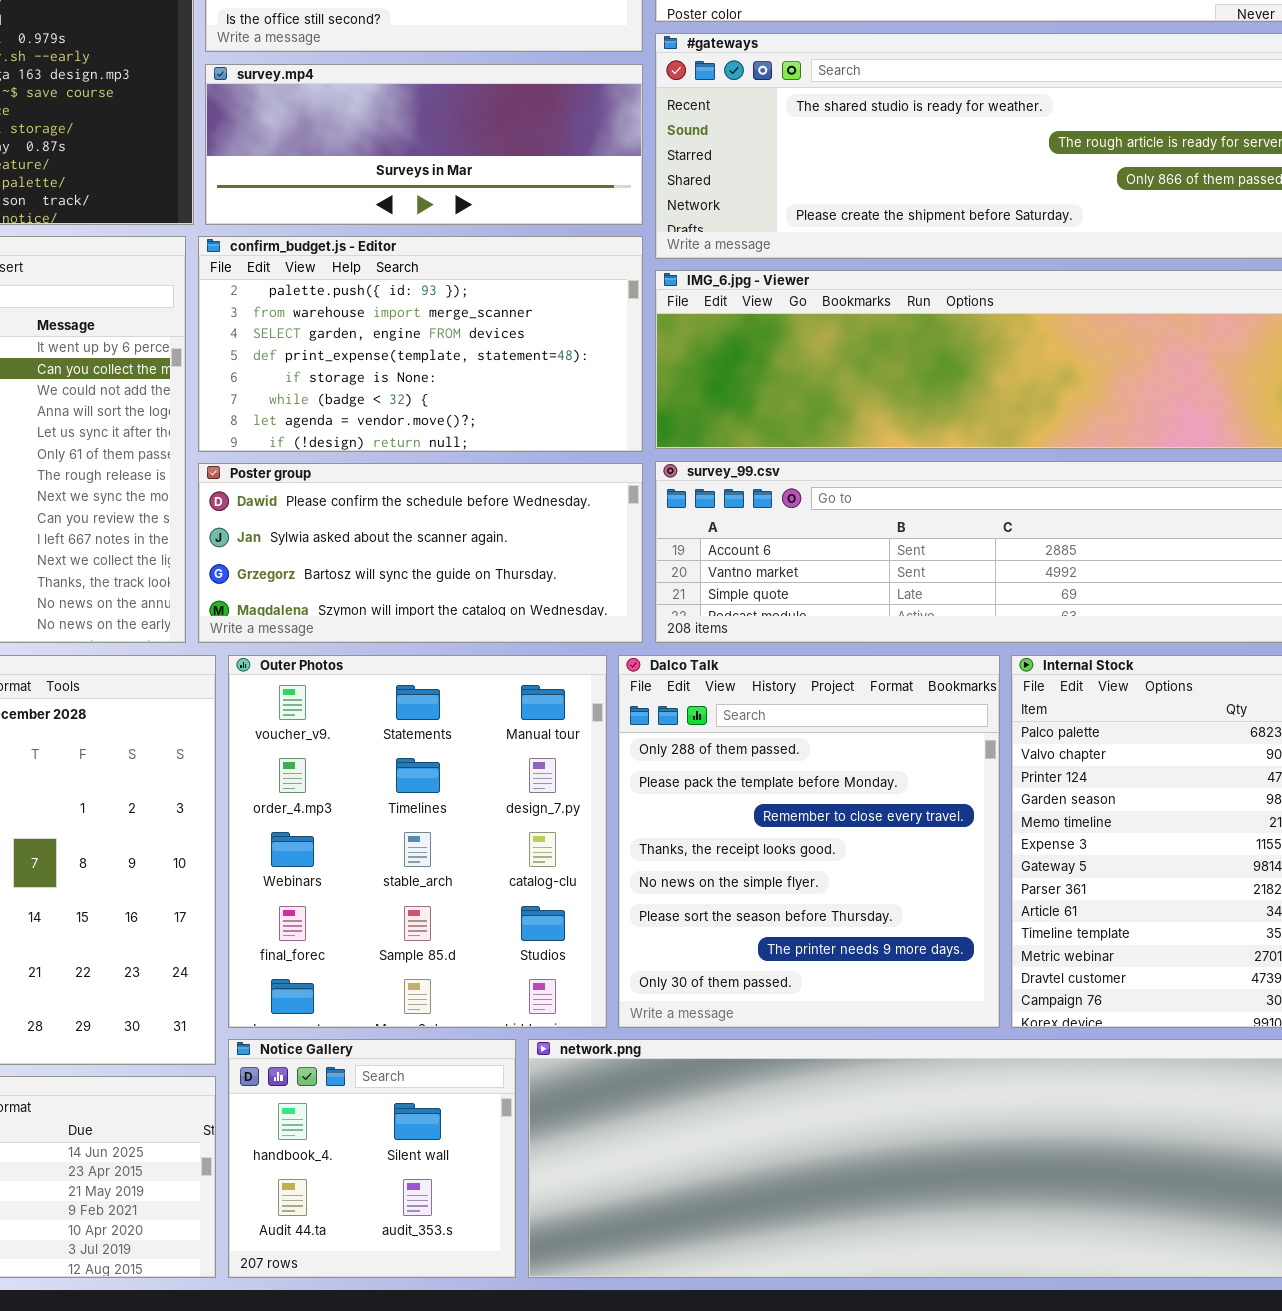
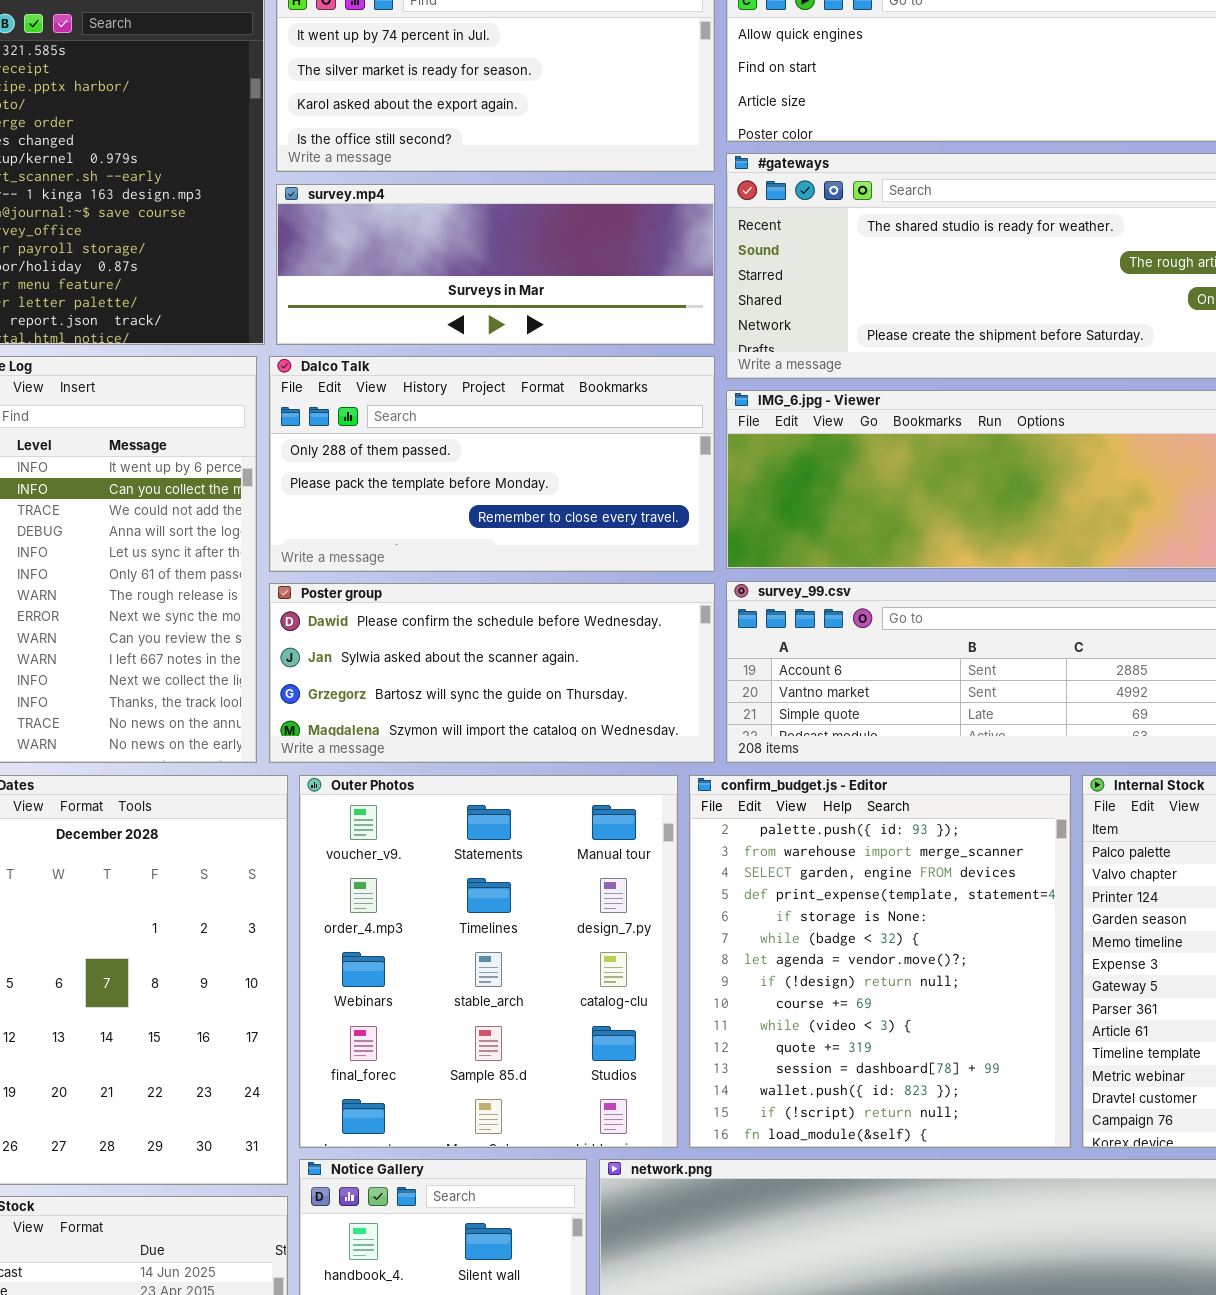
confirm_budget.js - Editor: [198,236,643,452] -> [689,775,1071,1148], moved, resized
Dalco Talk: [618,655,1000,1028] -> [269,356,715,572], moved, resized

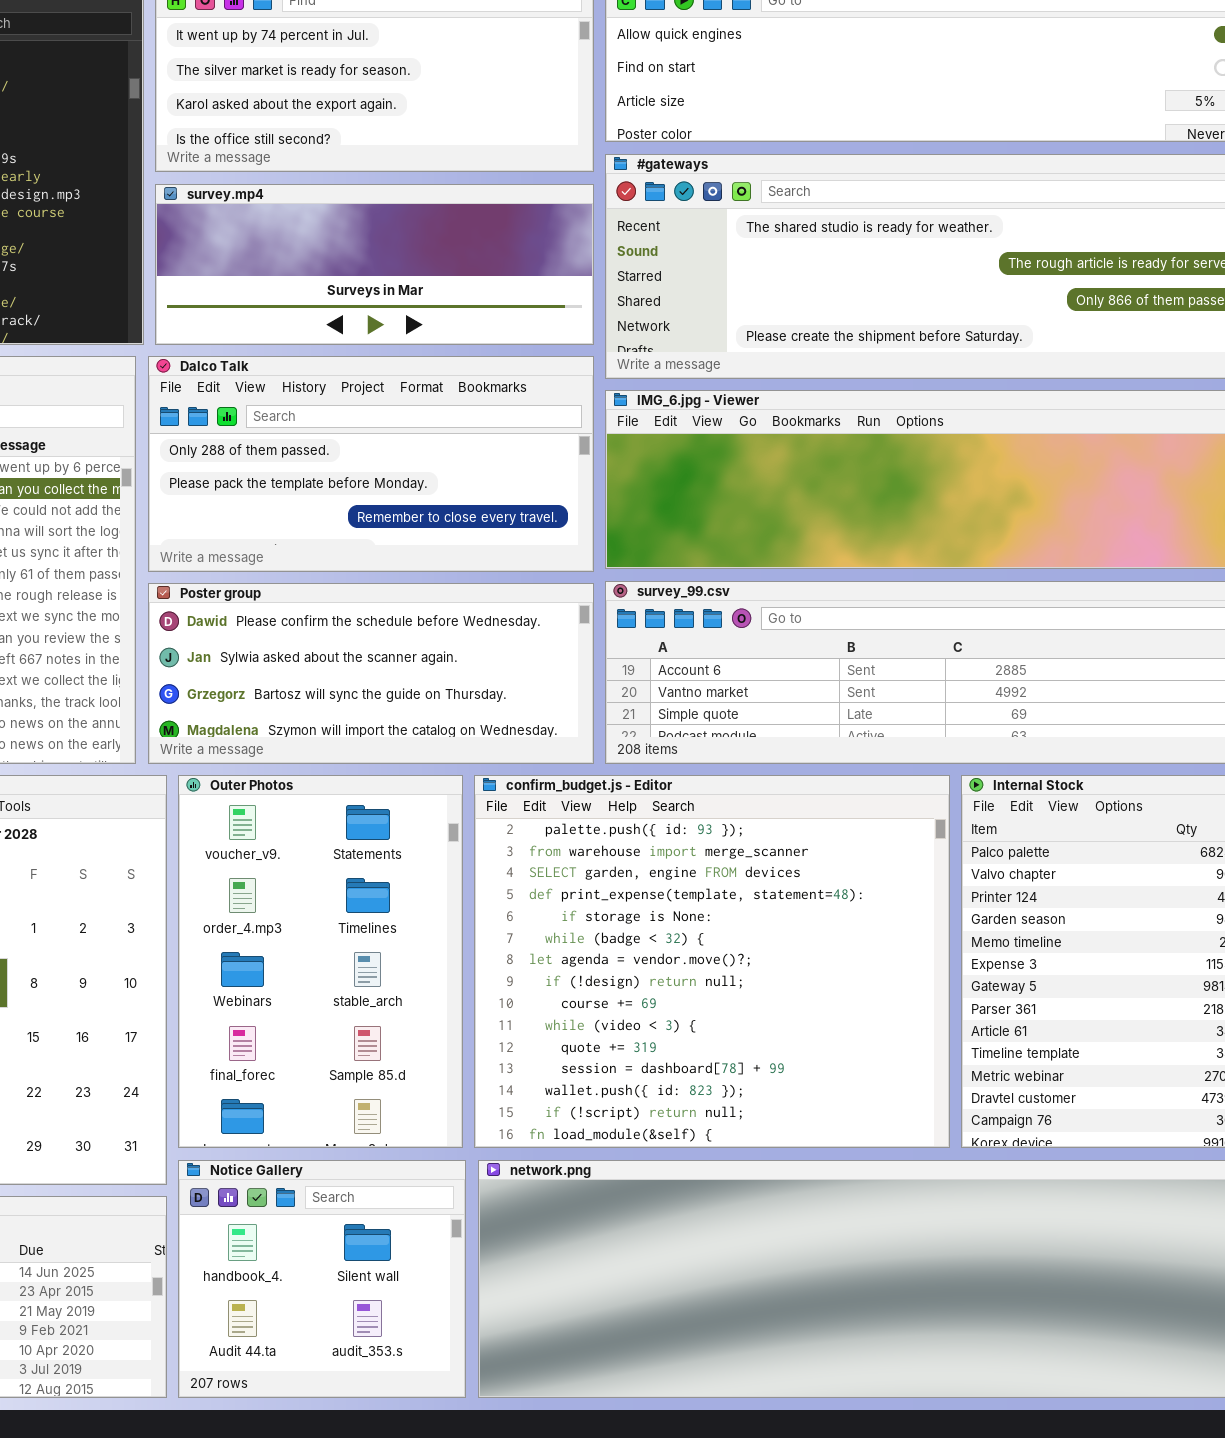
Outer Photos: [299,775,678,1148] -> [178,775,463,1148], resized
confirm_budget.js - Editor: [689,775,1071,1148] -> [474,775,950,1148], resized

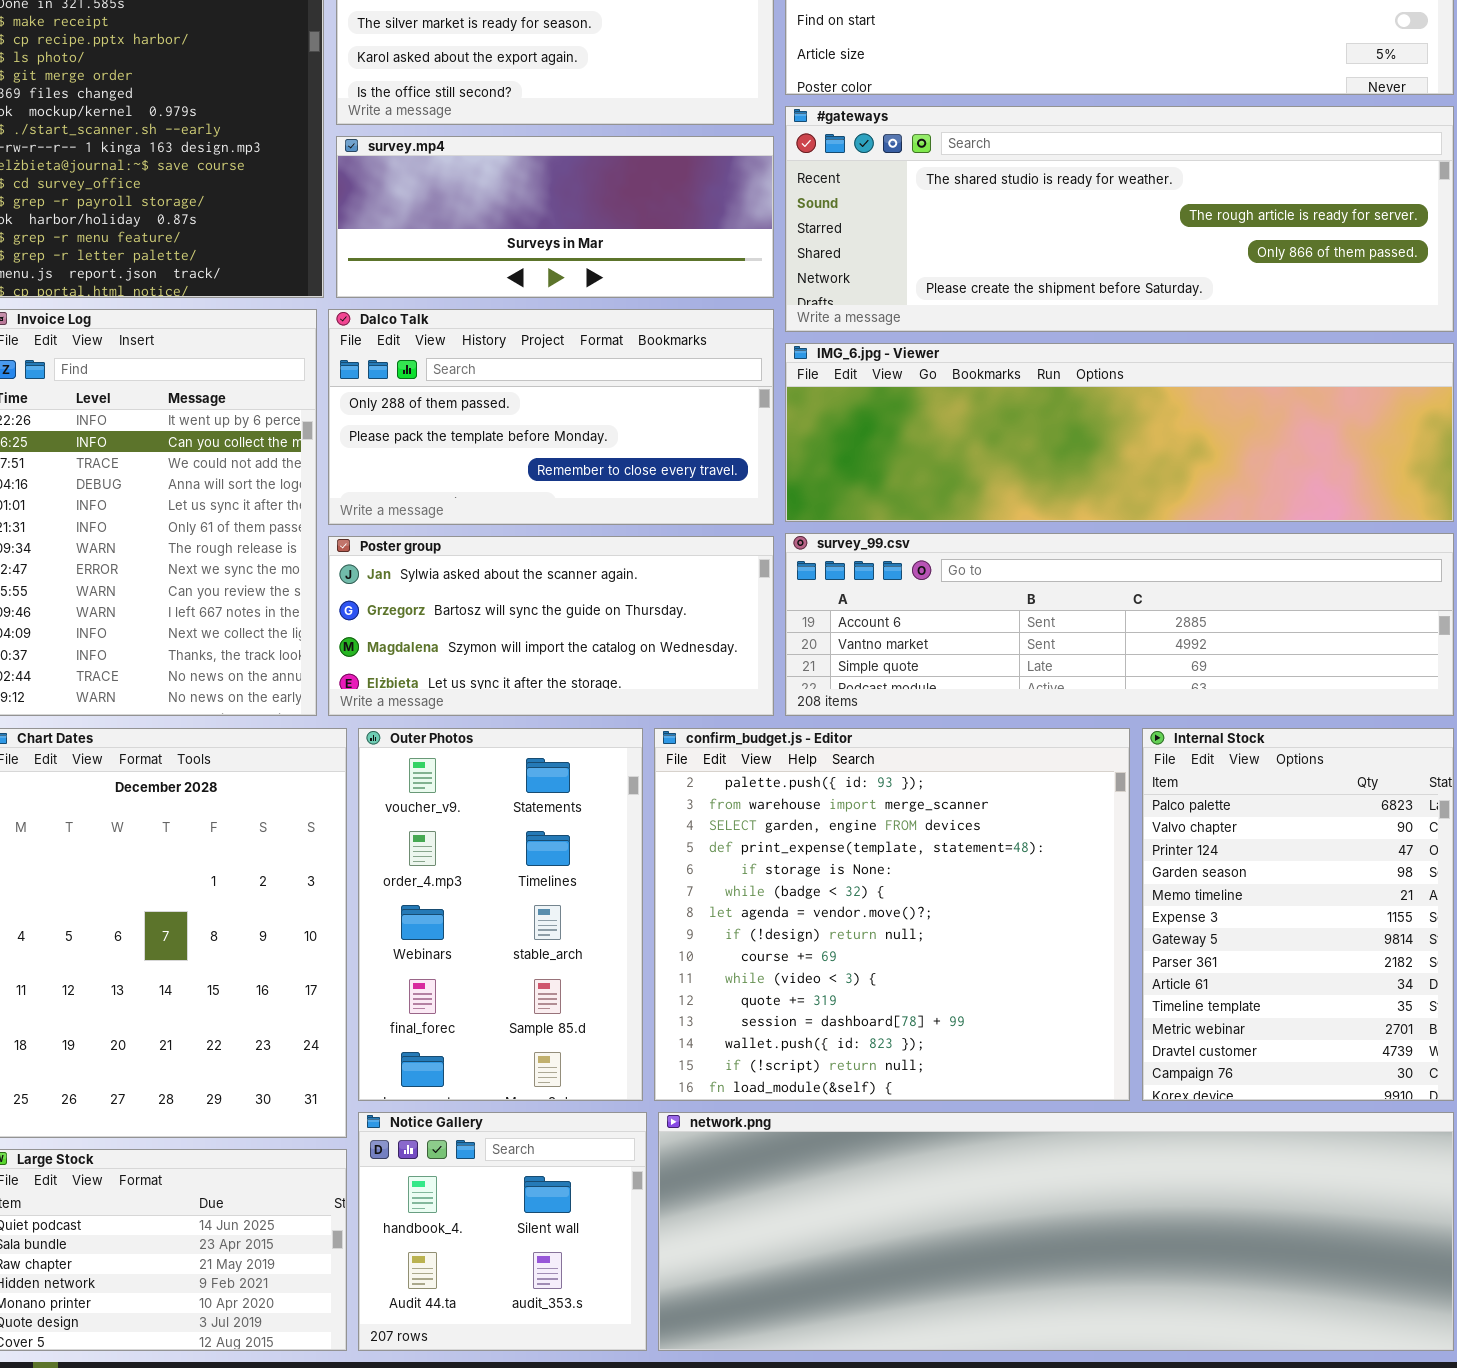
Poster group: [148,583,594,764] -> [328,536,774,716], scrolled down 1 row

